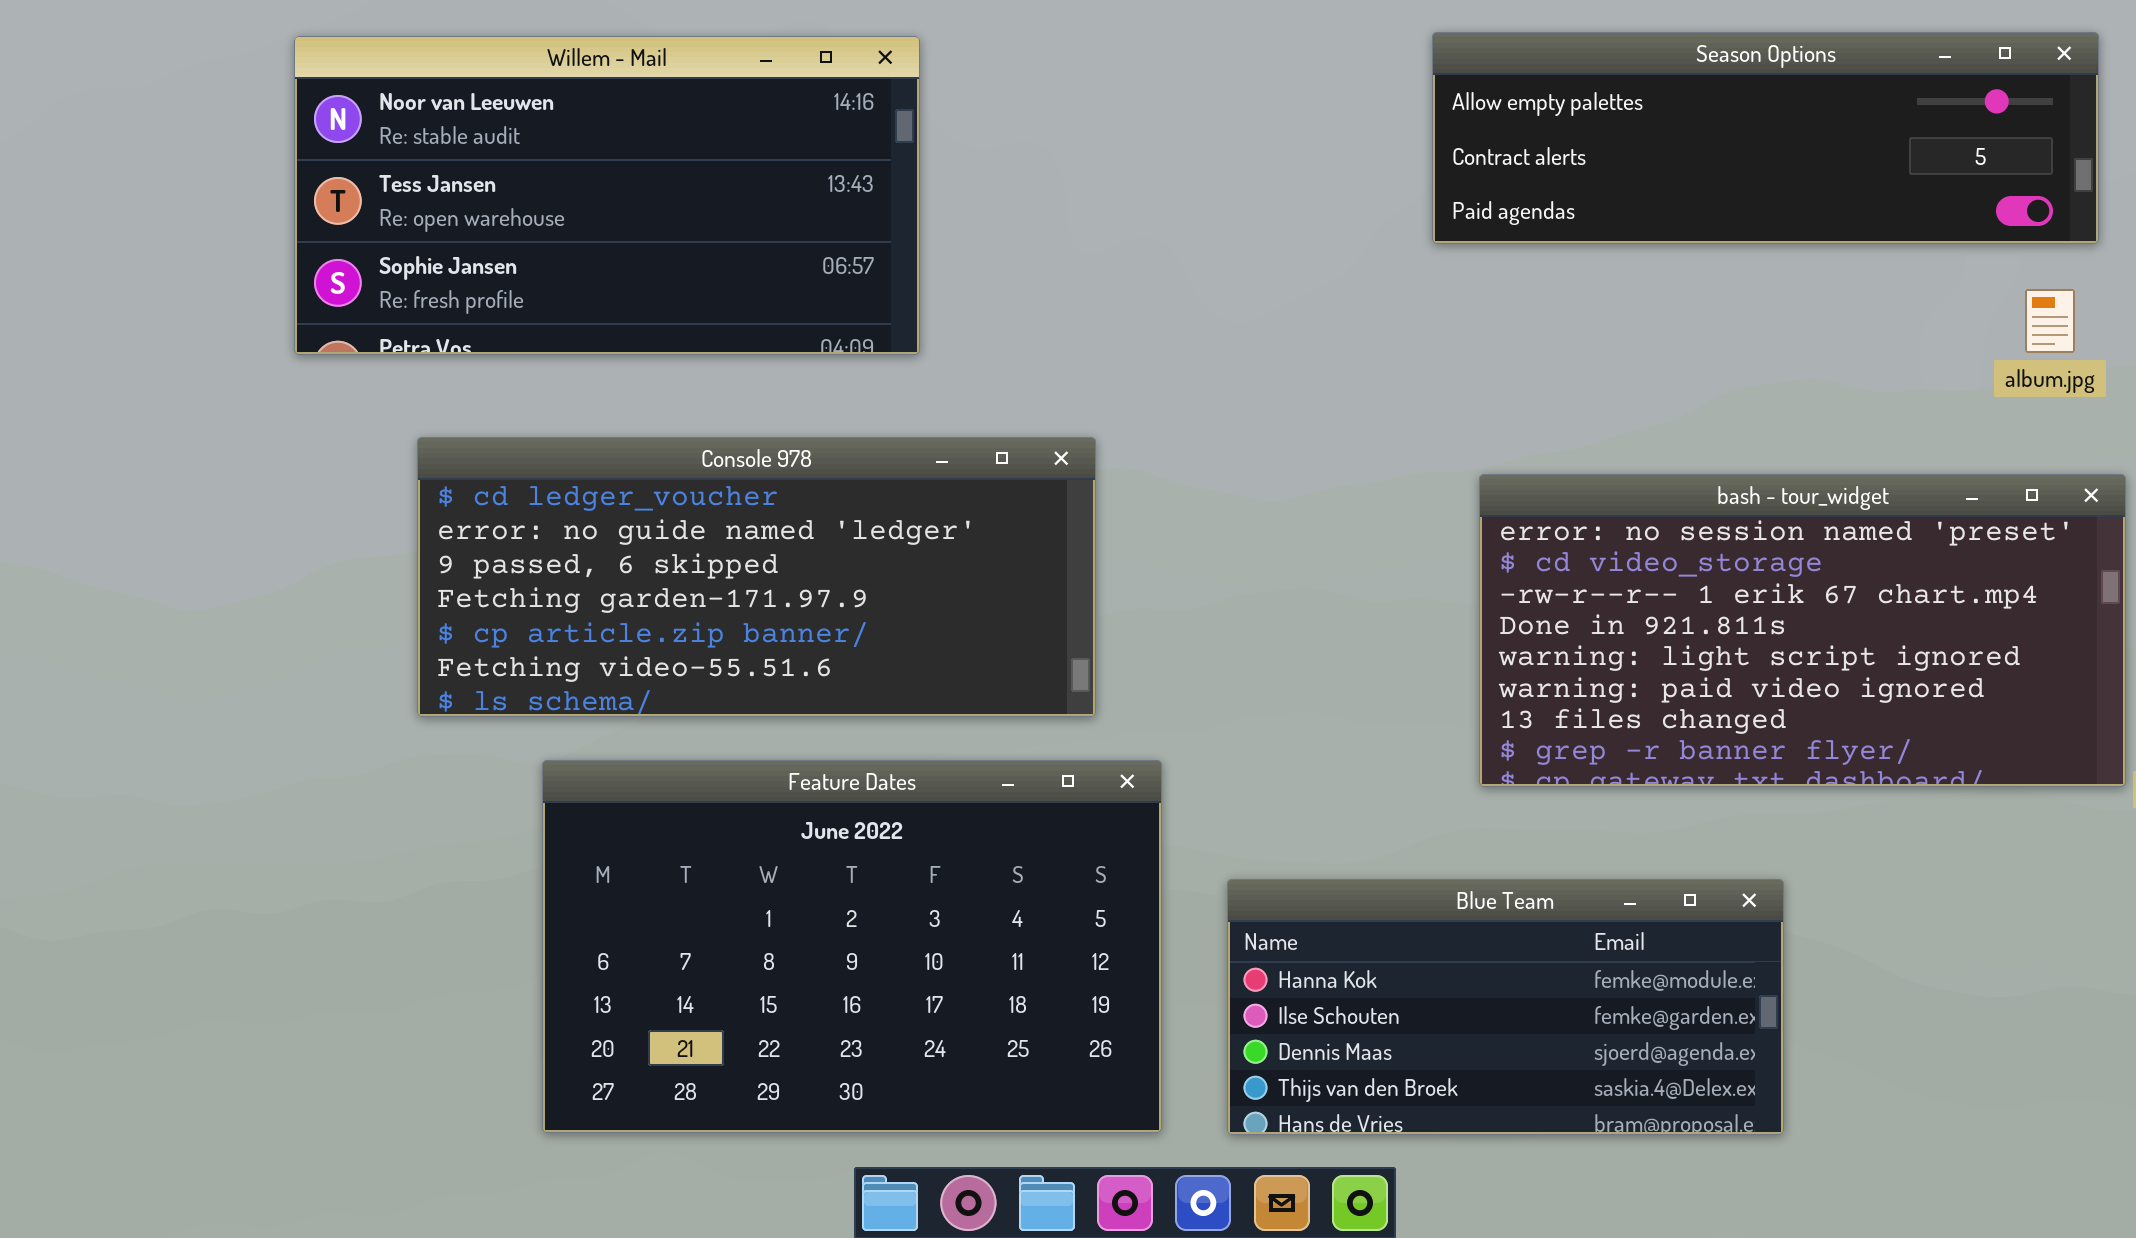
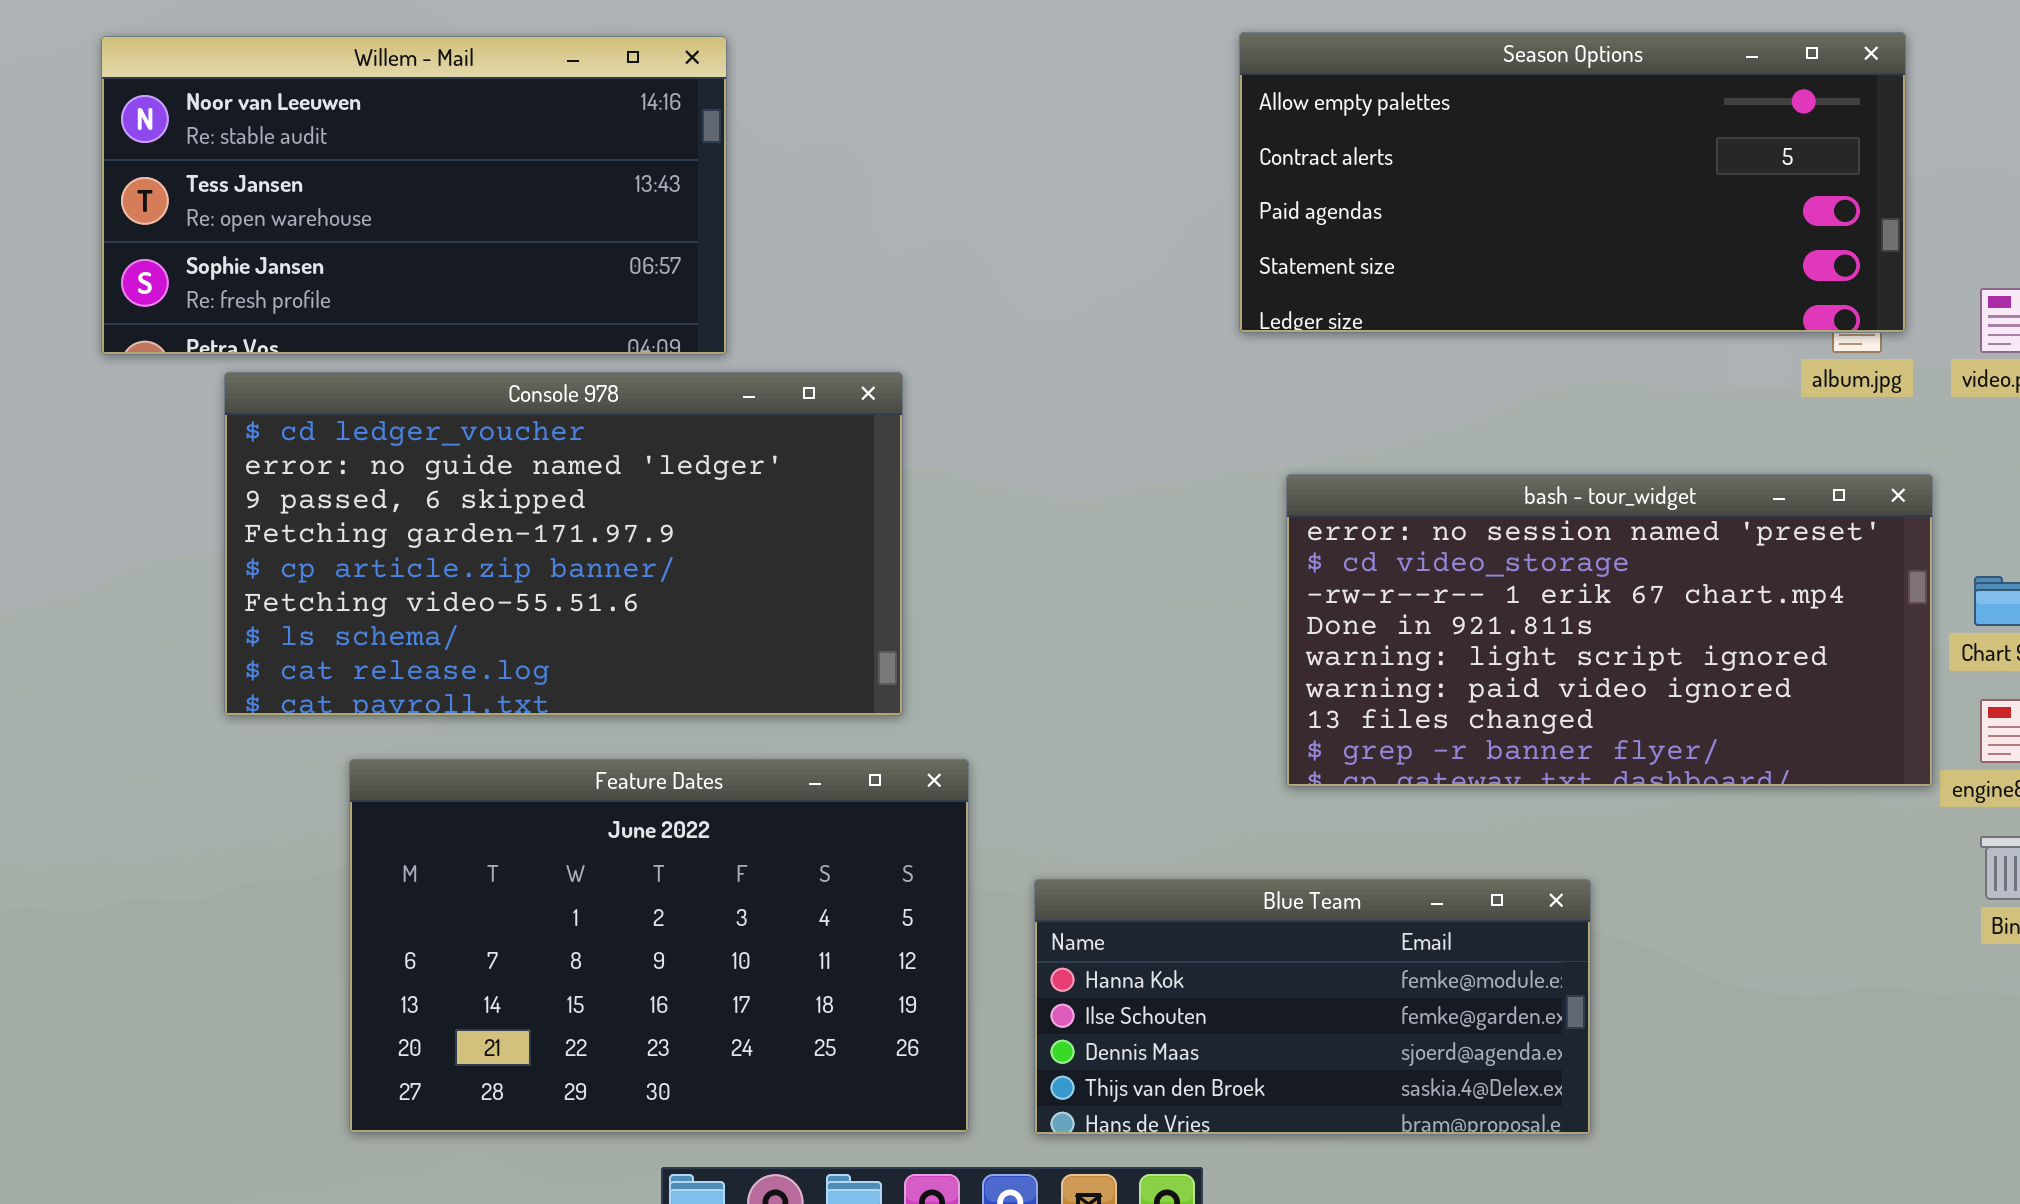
Season Options: [1432,32,2099,244] -> [1239,32,1906,333], resized
Console 978: [417,437,1096,717] -> [224,372,903,716], resized

